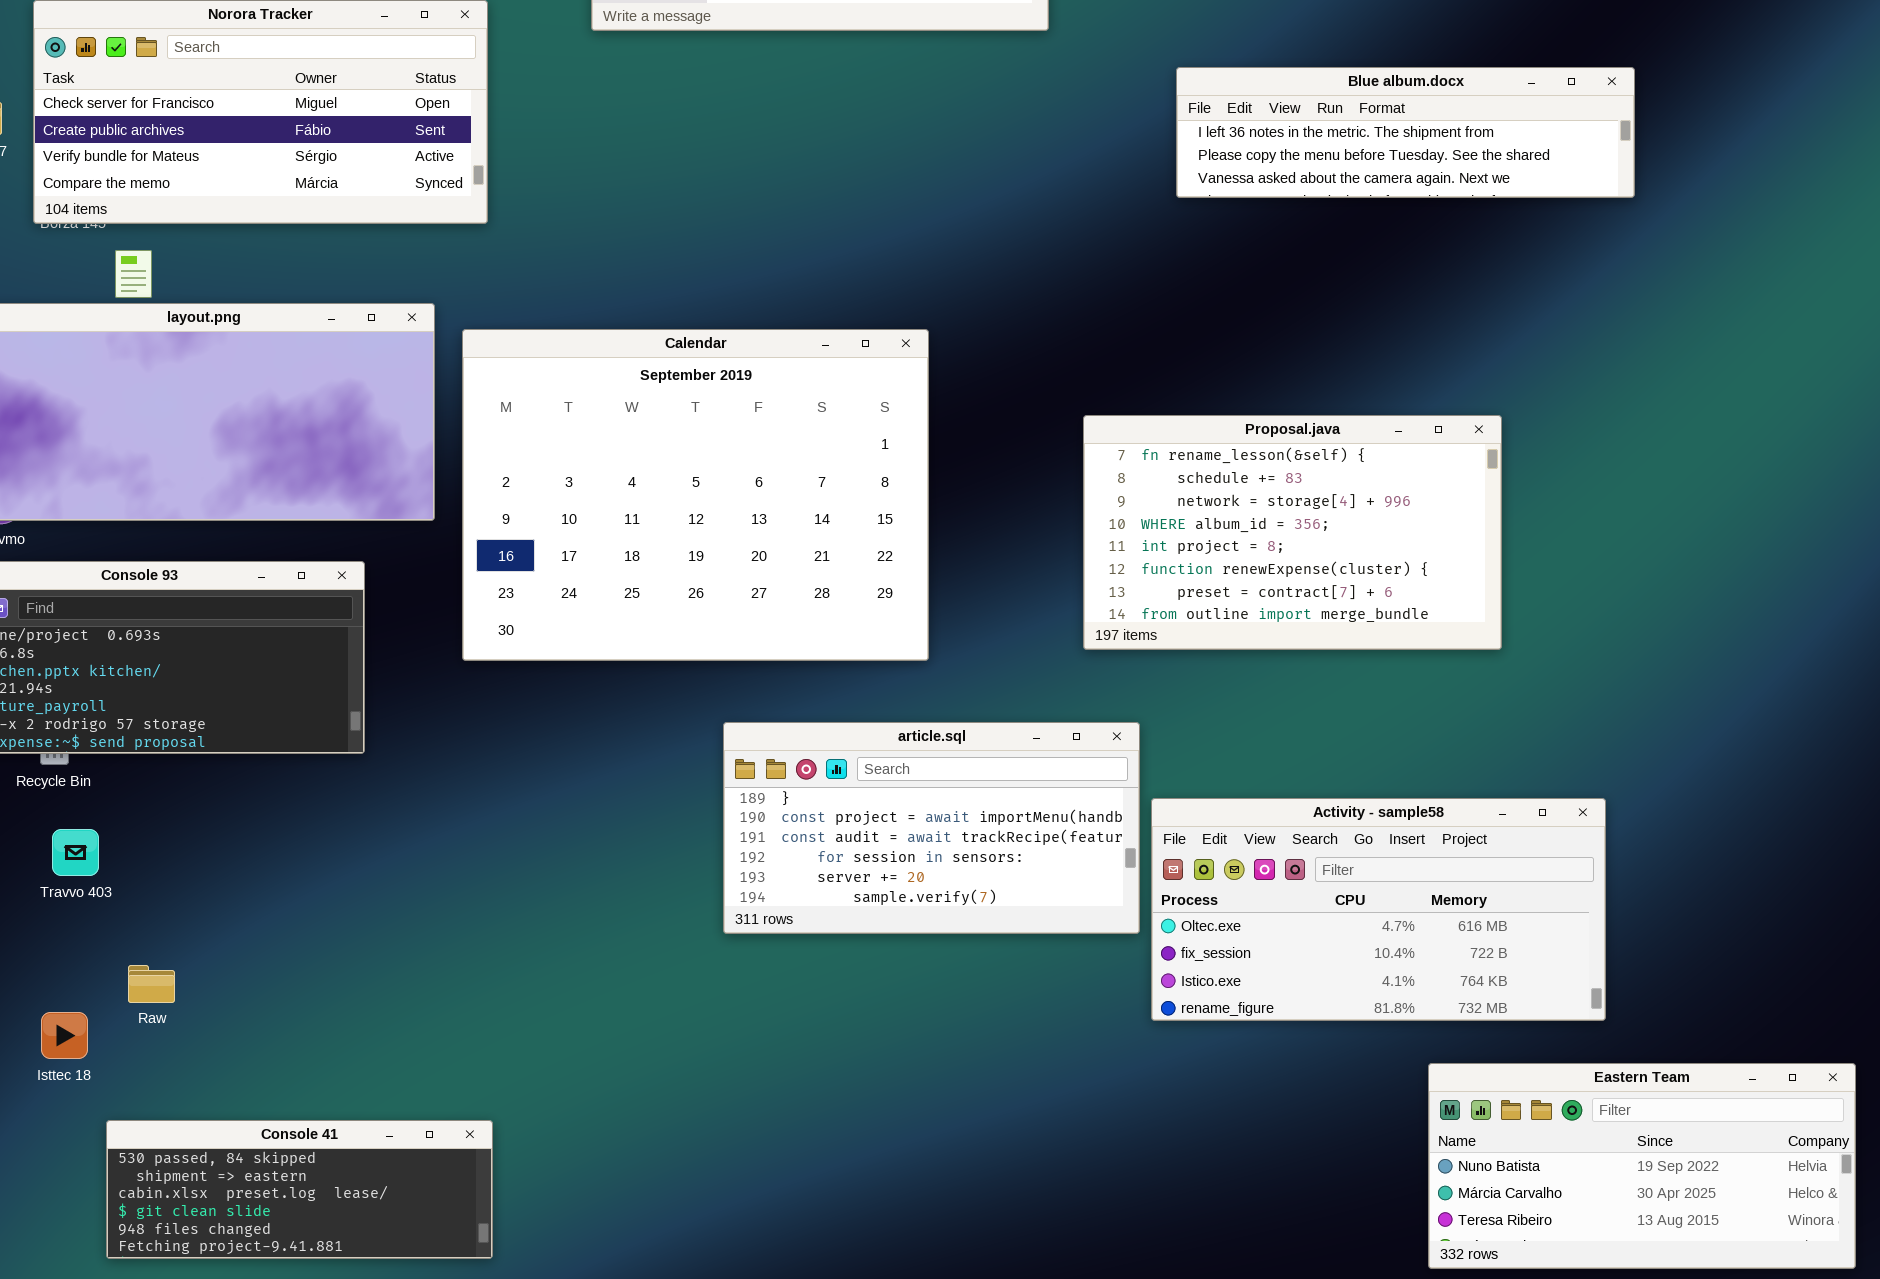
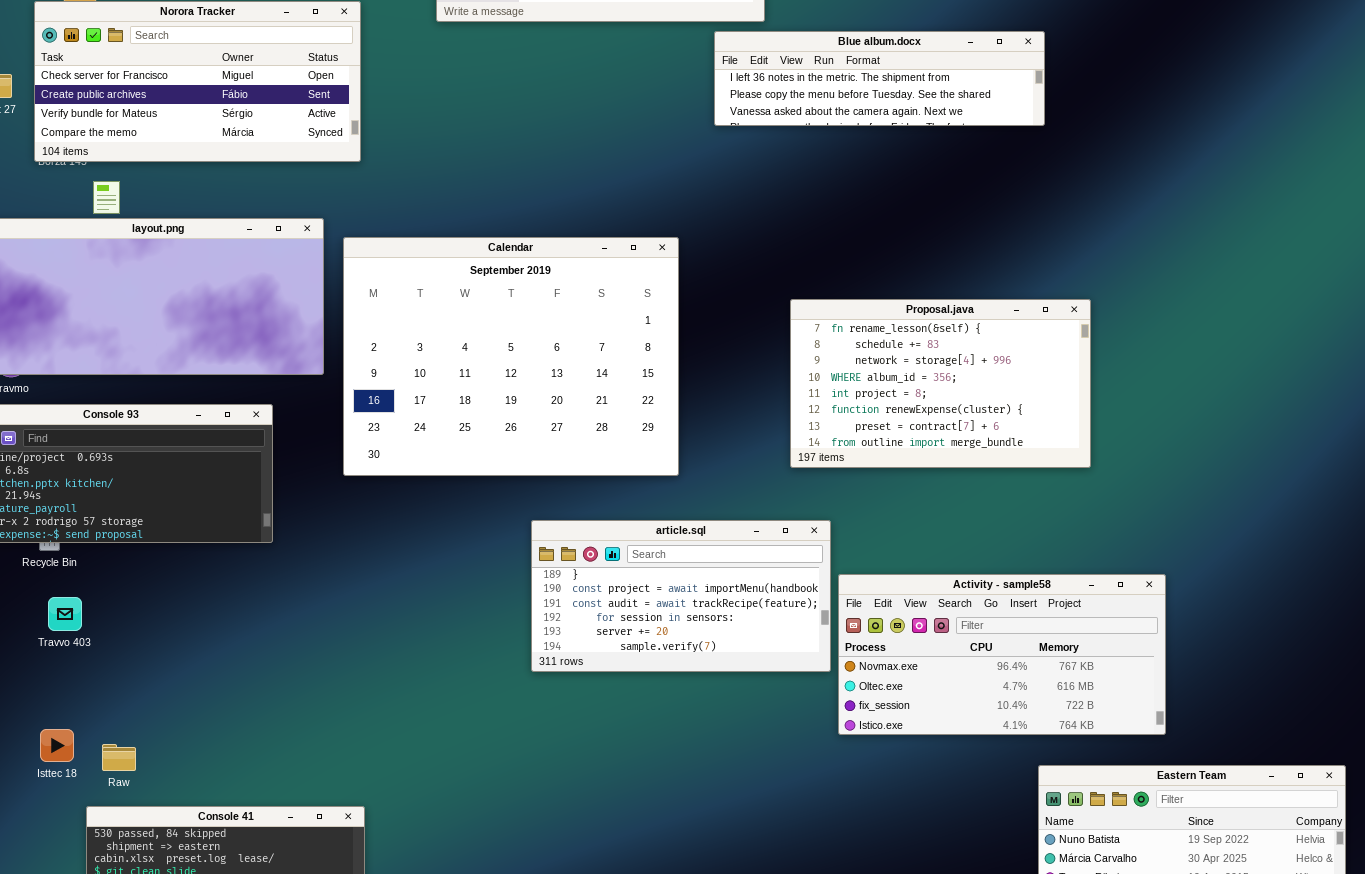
Blue album.docx: [1176,67,1635,198] -> [714,31,1045,126], moved
Activity - sample58: [1151,798,1606,1021] -> [838,574,1166,735], scrolled up 1 row
Raw: [128,965,175,1003] -> [102,744,136,771], moved

